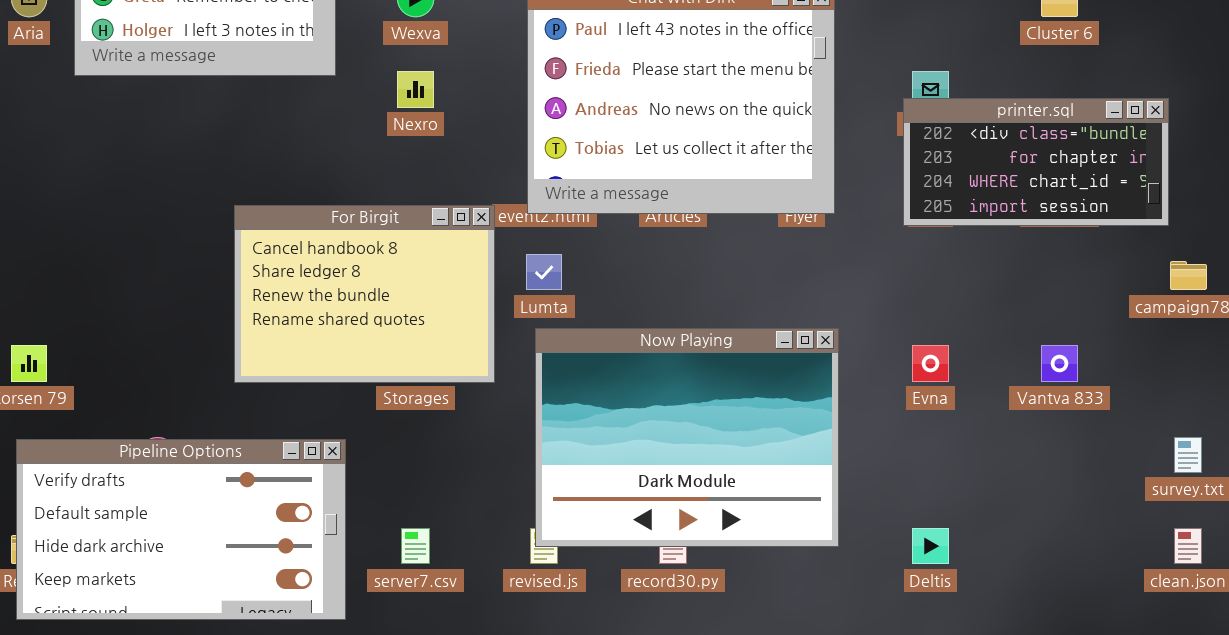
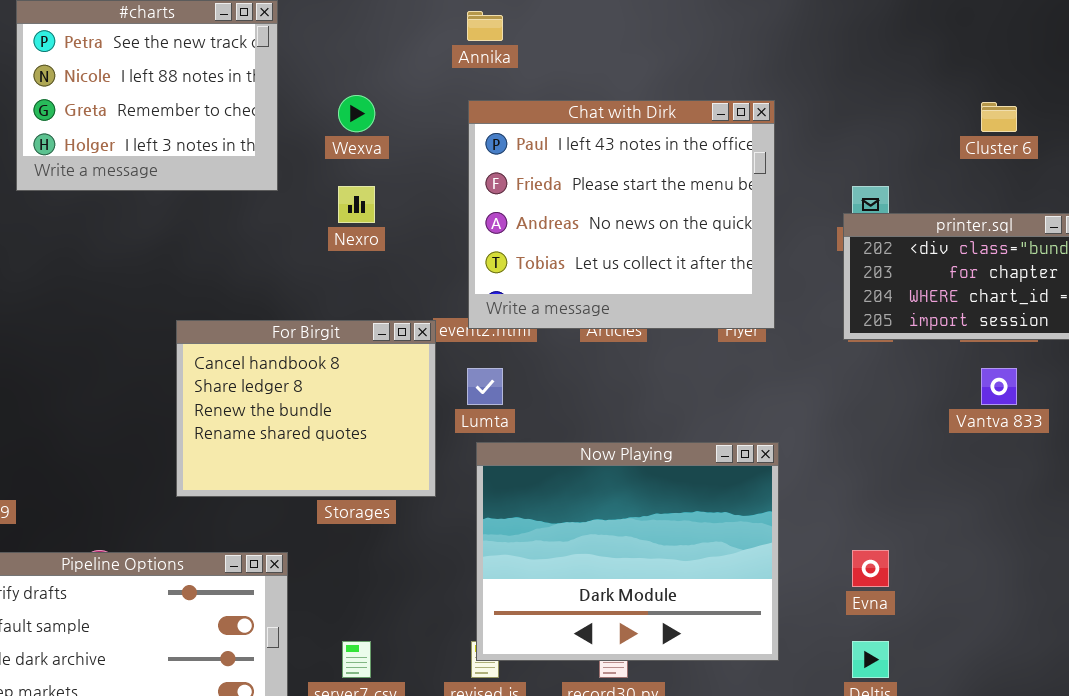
Evna: [912,345,949,382] -> [852,550,889,587], moved
Vantva 833: [1041,345,1078,382] -> [981,368,1017,405], moved

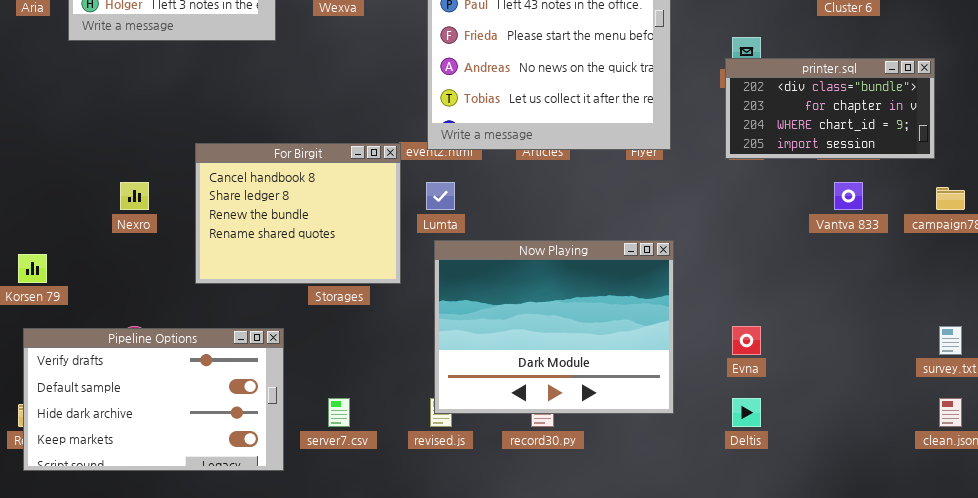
Nexro: [338,186,375,223] -> [120,182,149,210], moved

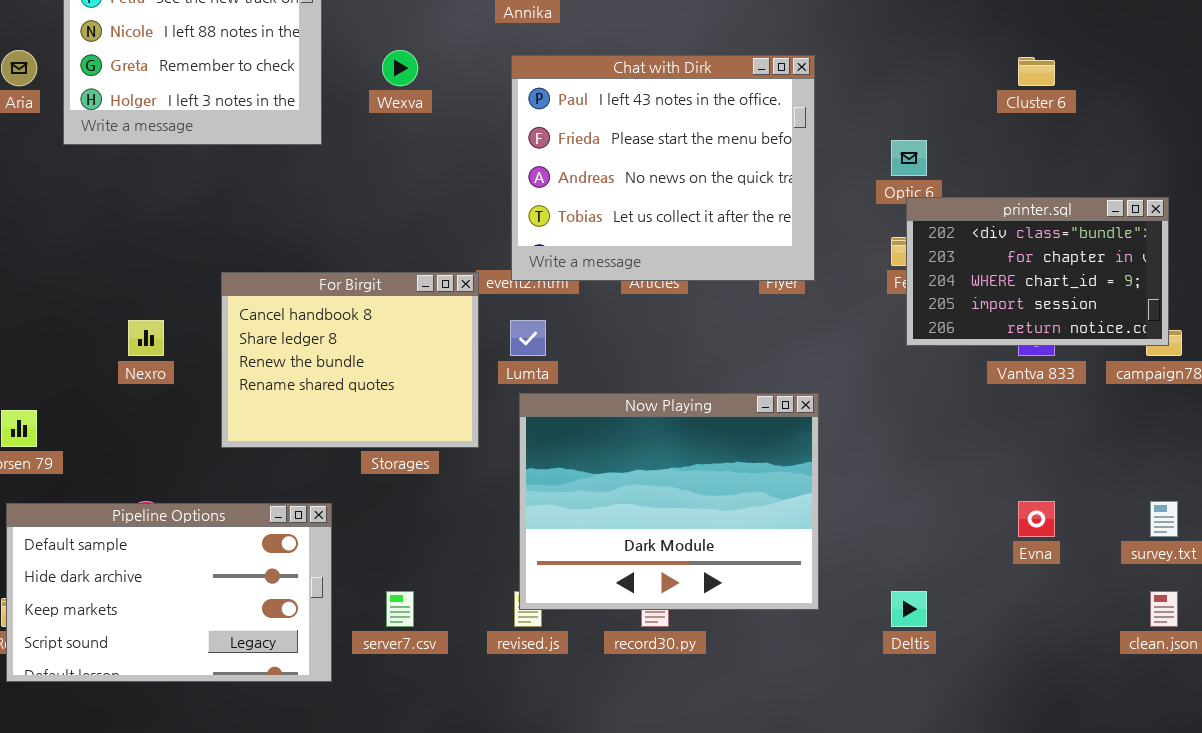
printer.sql: [725,58,935,159] -> [906,197,1169,346], moved, resized
Evna: [732,326,761,355] -> [1018,501,1055,537], moved
Pipeline Options: [23,328,284,471] -> [6,503,332,682], scrolled down 1 row

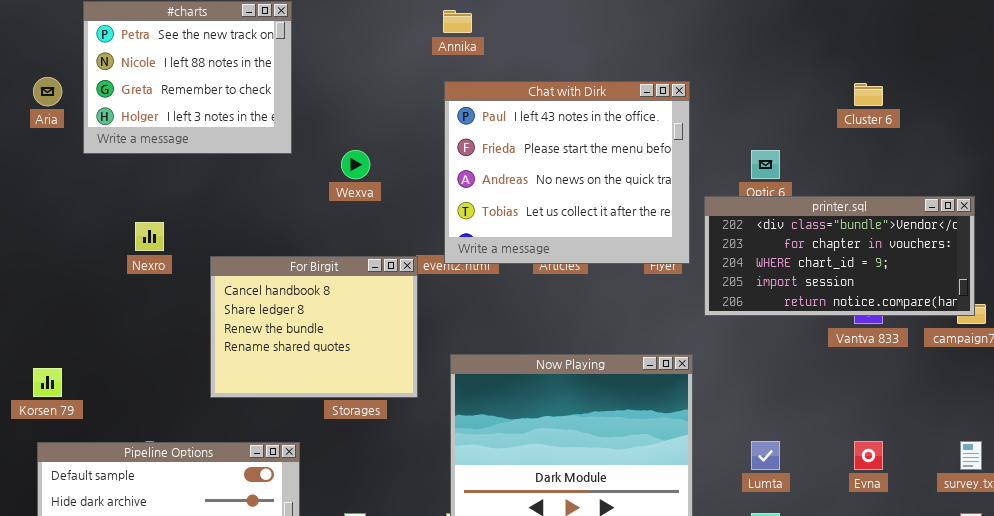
Wexva: [382,50,418,86] -> [341,150,370,179], moved
printer.sql: [906,197,1169,346] -> [704,196,975,316], resized
Nexro: [128,320,164,356] -> [135,222,164,251], moved
Lumta: [510,320,546,356] -> [751,441,780,470], moved

